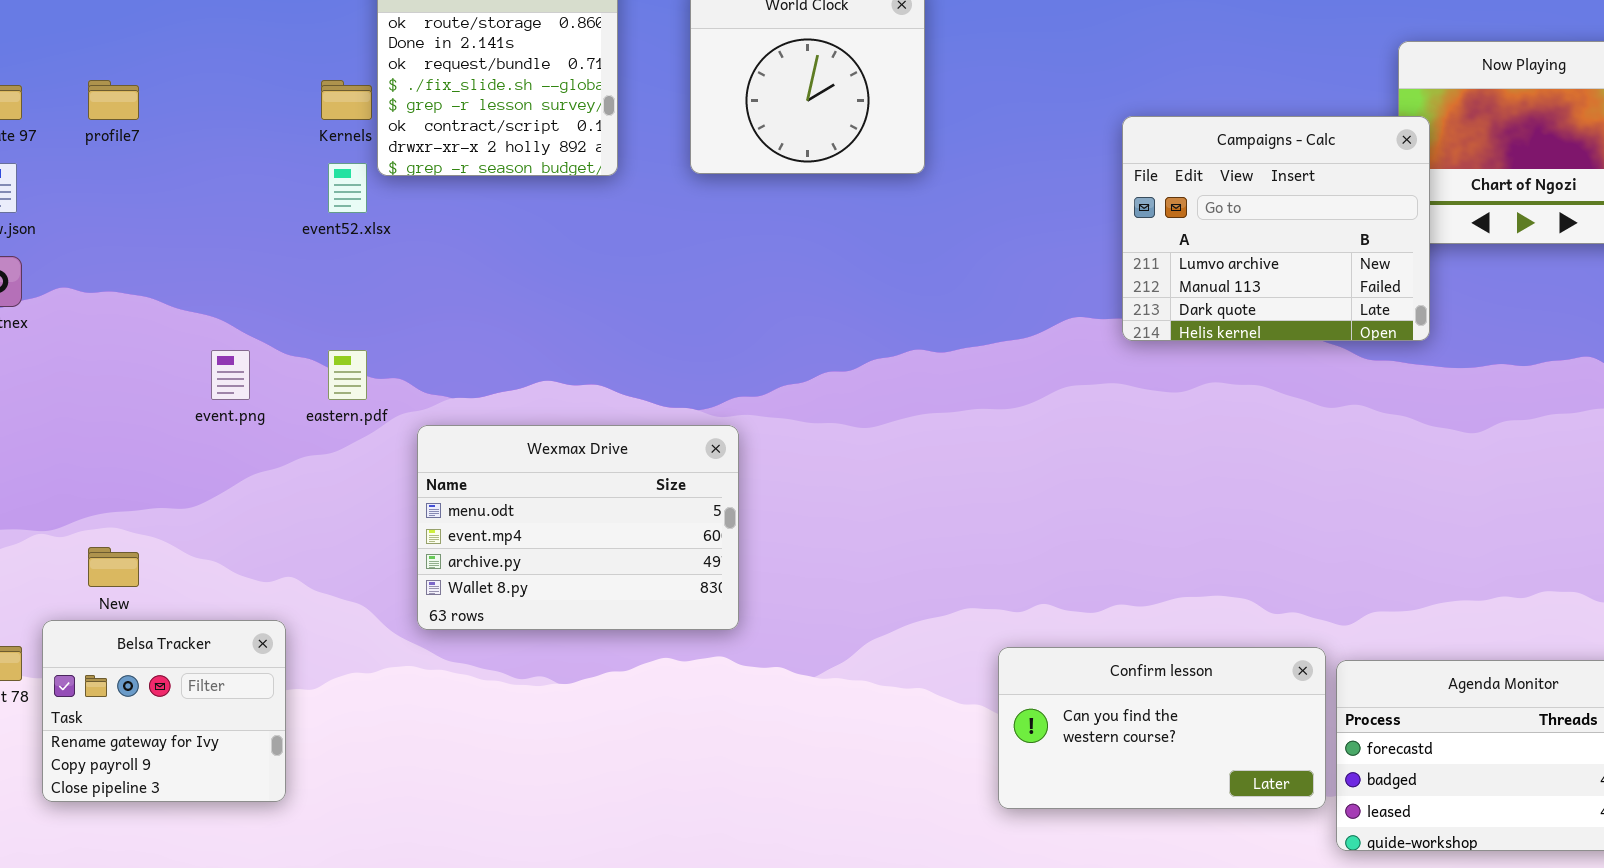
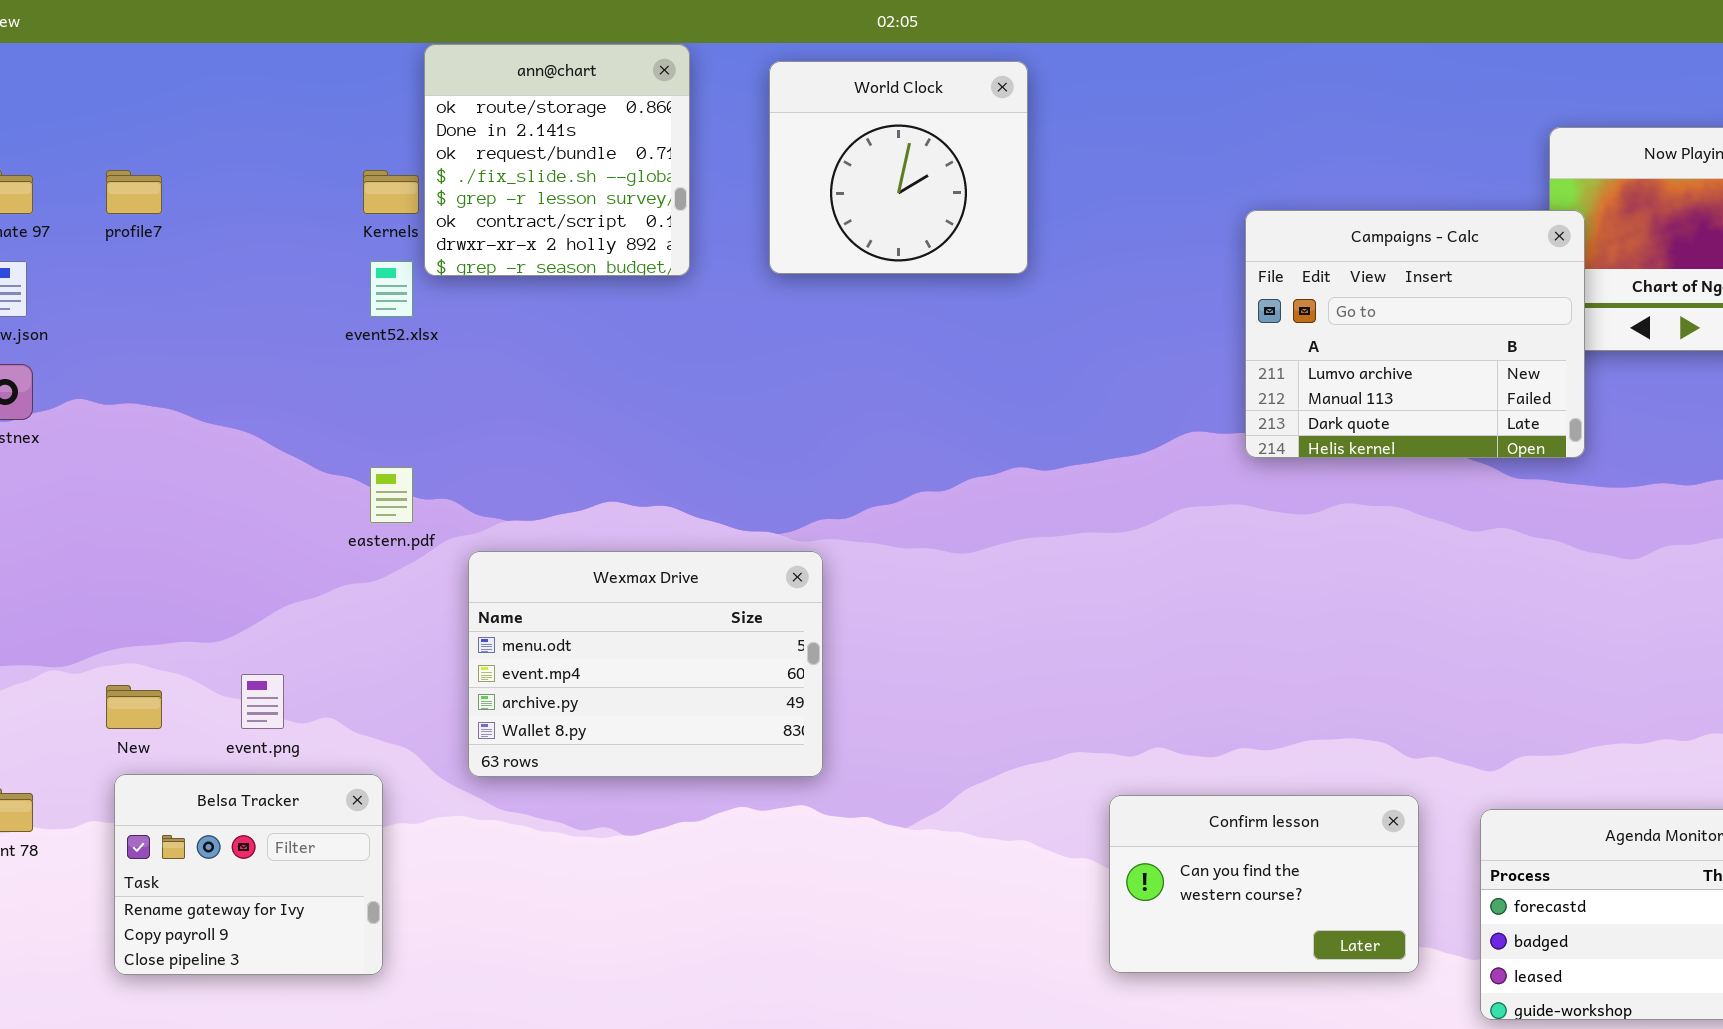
event.png: [211,350,250,400] -> [241,674,284,729], moved
Belsa Tracker: [42,620,286,802] -> [114,774,383,975], moved
Confirm lesson: [998,647,1326,809] -> [1109,795,1419,973], resized

